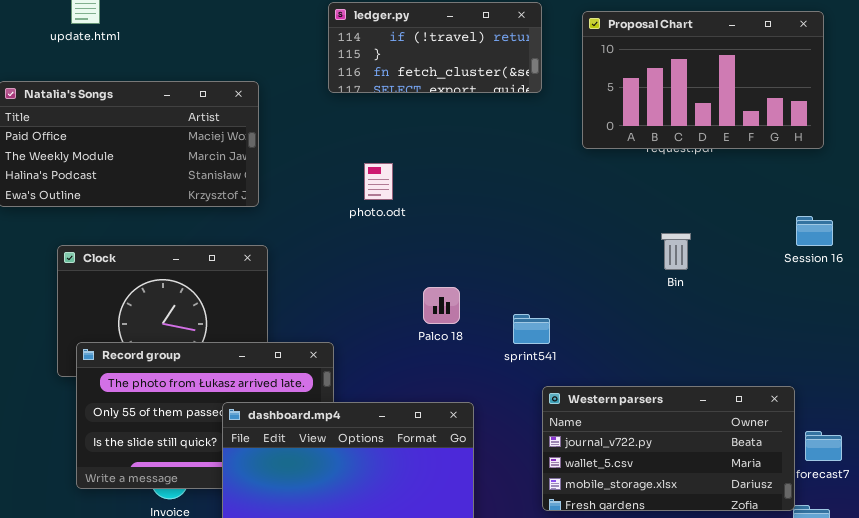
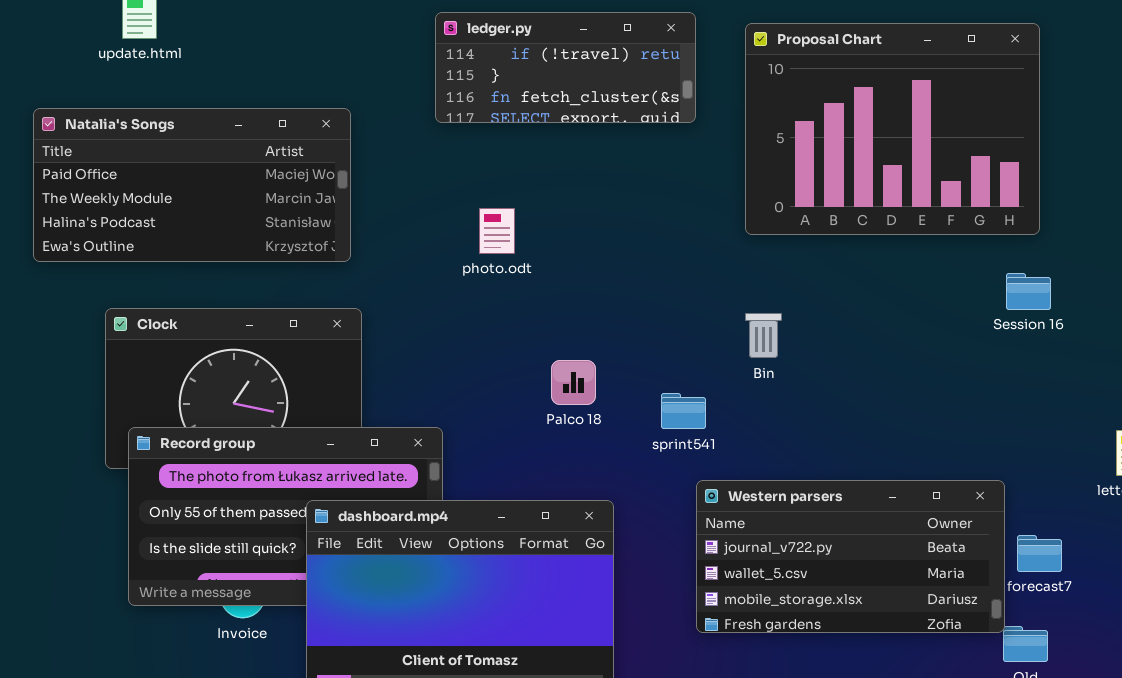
Proposal Chart: [582,11,824,149] -> [745,23,1040,235], resized
Bin: [661,233,691,270] -> [745,313,782,358], moved

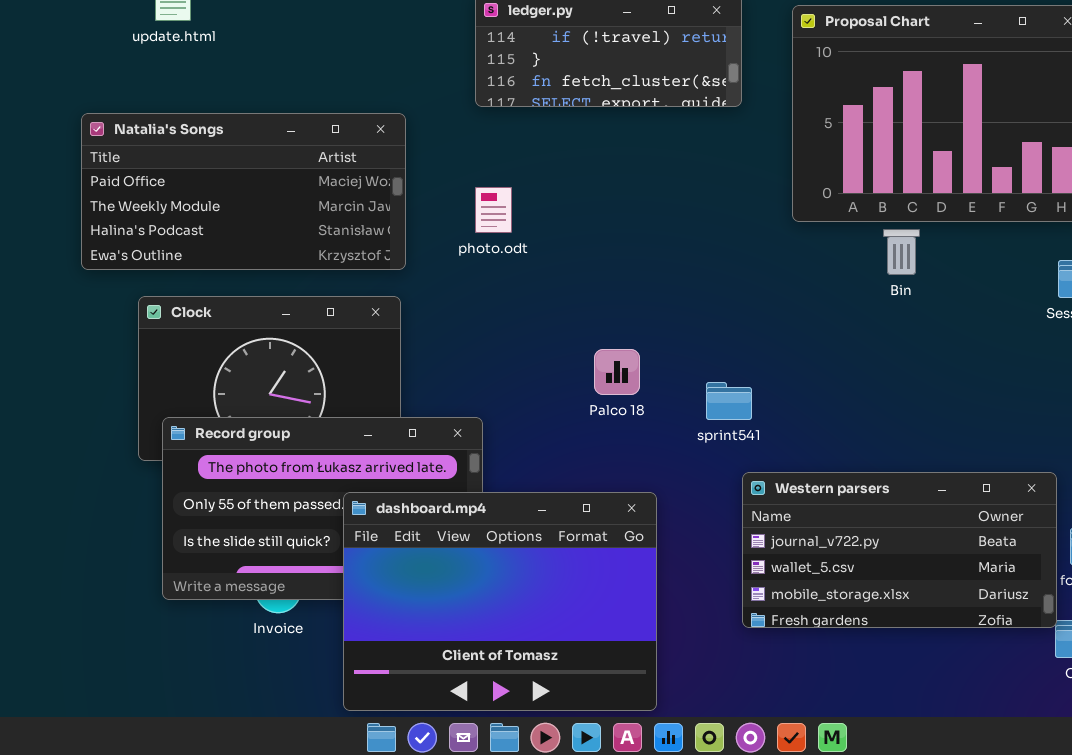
Natalia's Songs: [33,108,351,262] -> [81,113,406,270], moved
photo.odt: [479,208,515,254] -> [475,187,512,233], moved
Bin: [745,313,782,358] -> [883,229,920,275], moved

